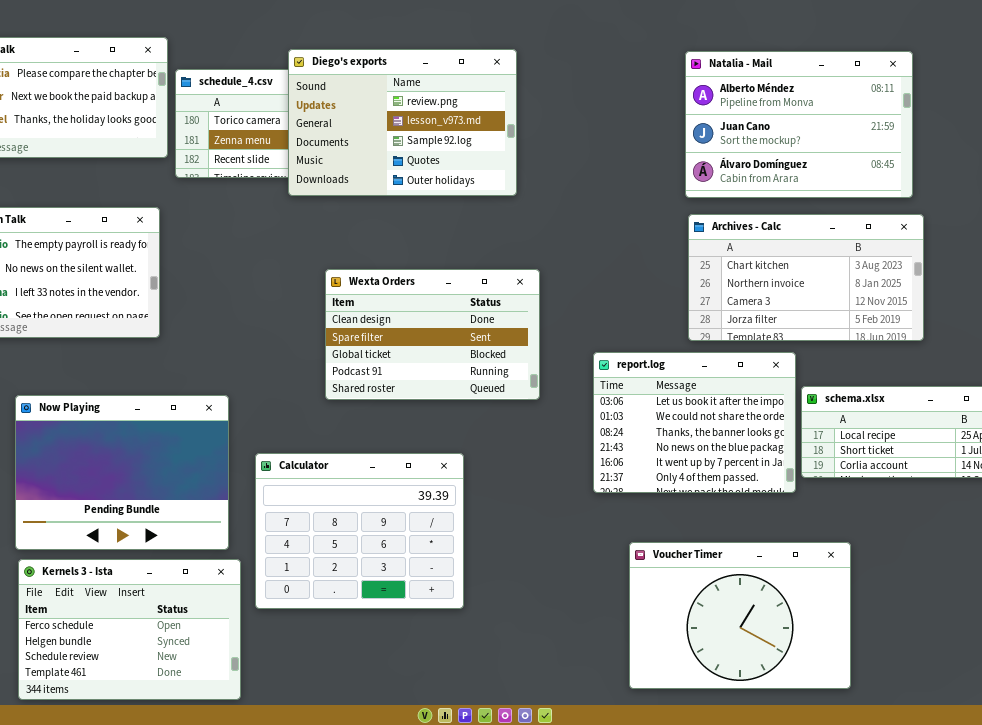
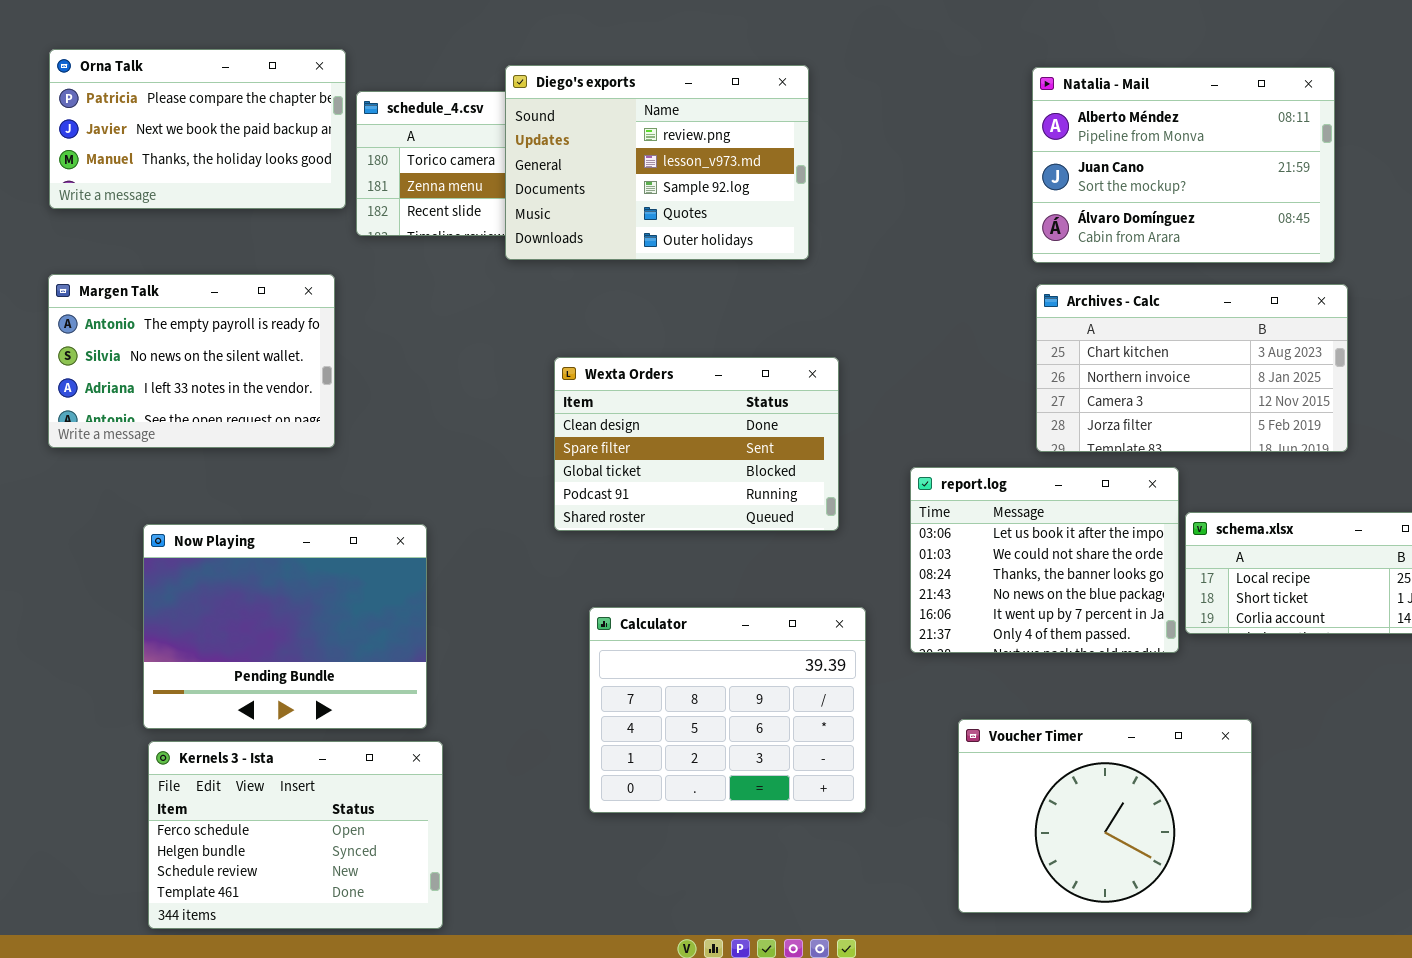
Calculator: [255,453,464,609] -> [589,607,866,813], moved

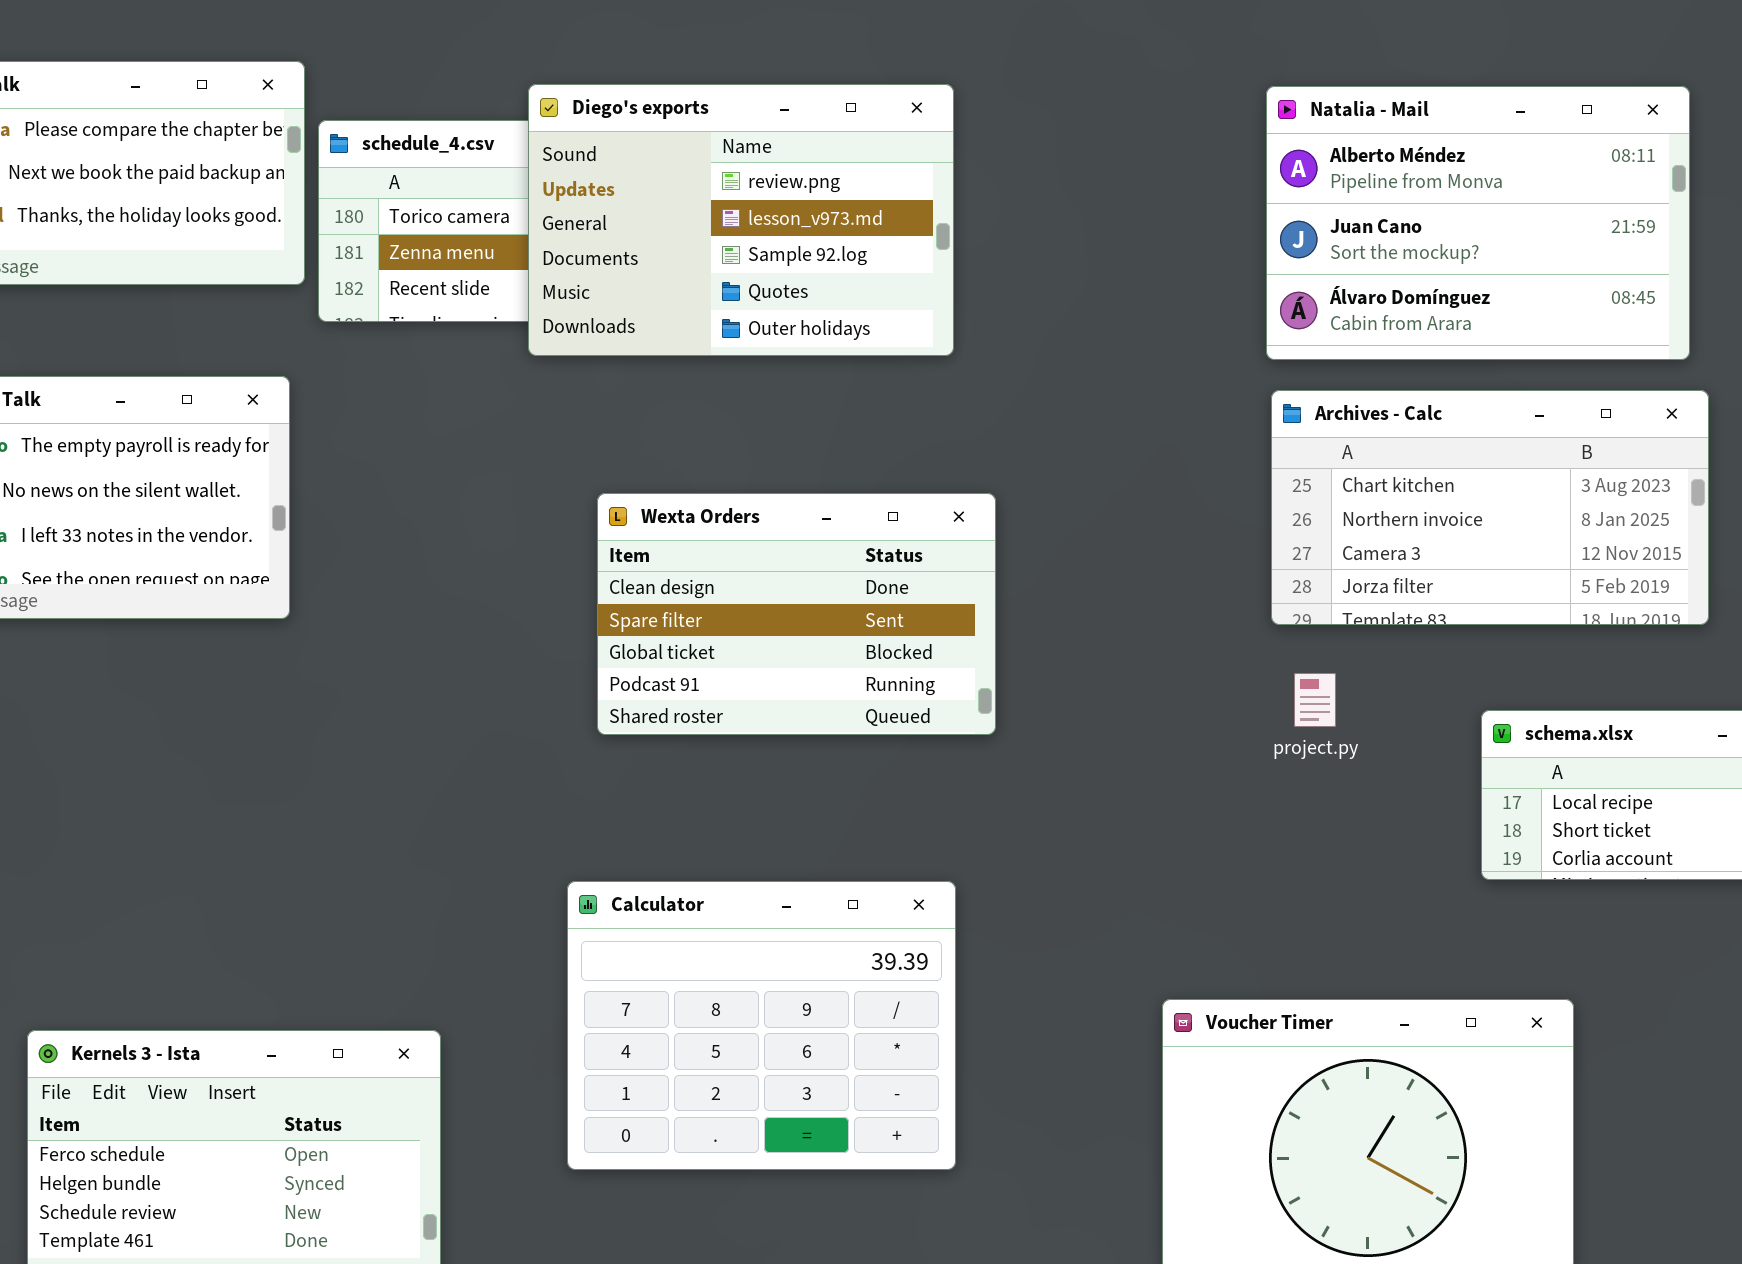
report.log: [910,467,1179,653] -> none, closed
Now Playing: [143,524,427,729] -> none, closed
Calculator: [589,607,866,813] -> [567,881,956,1170], moved

